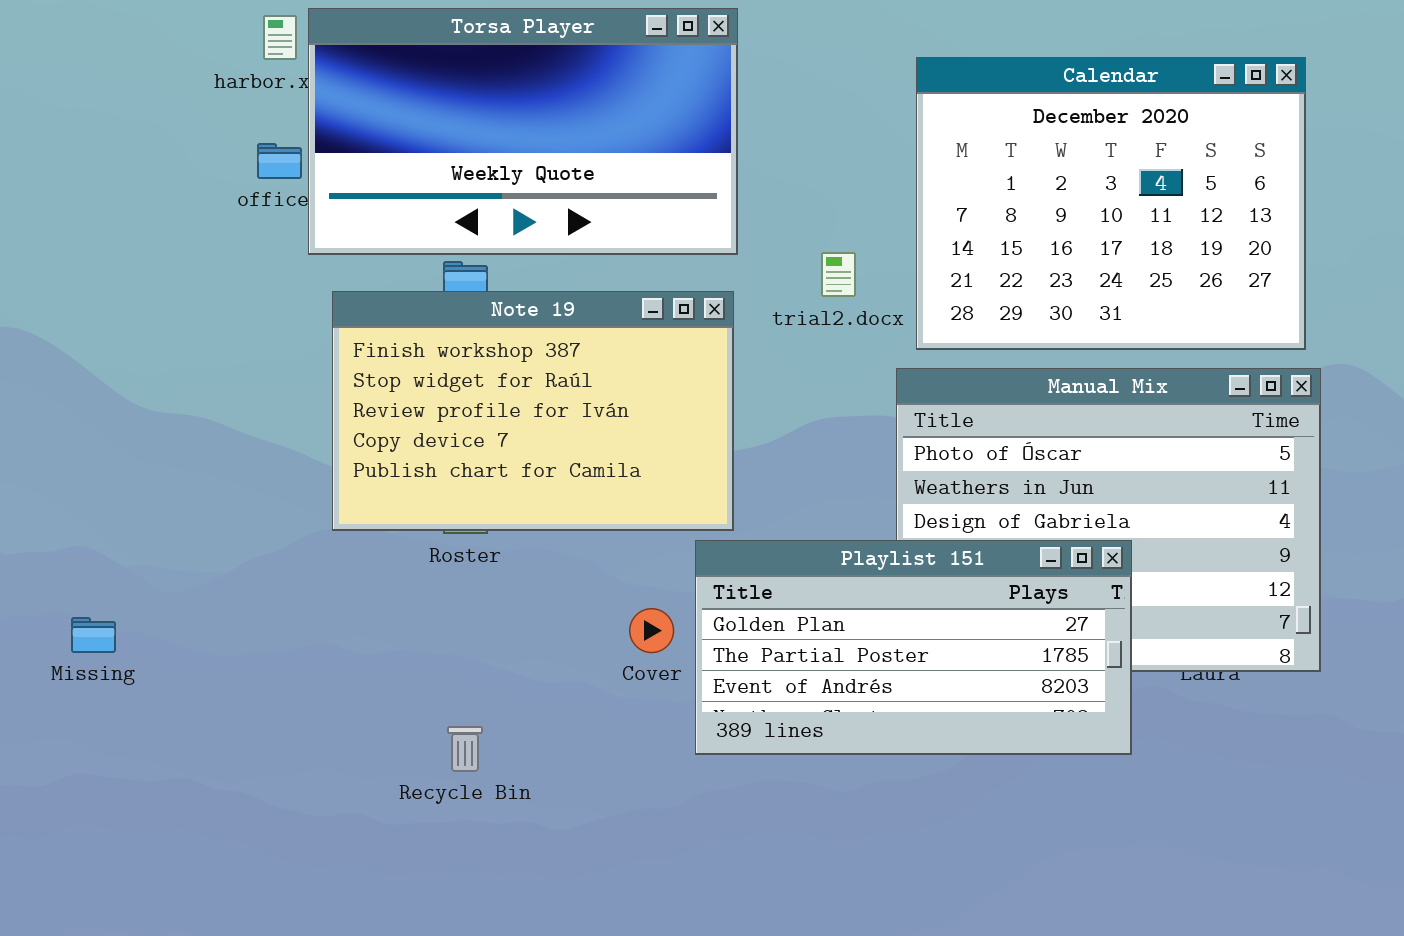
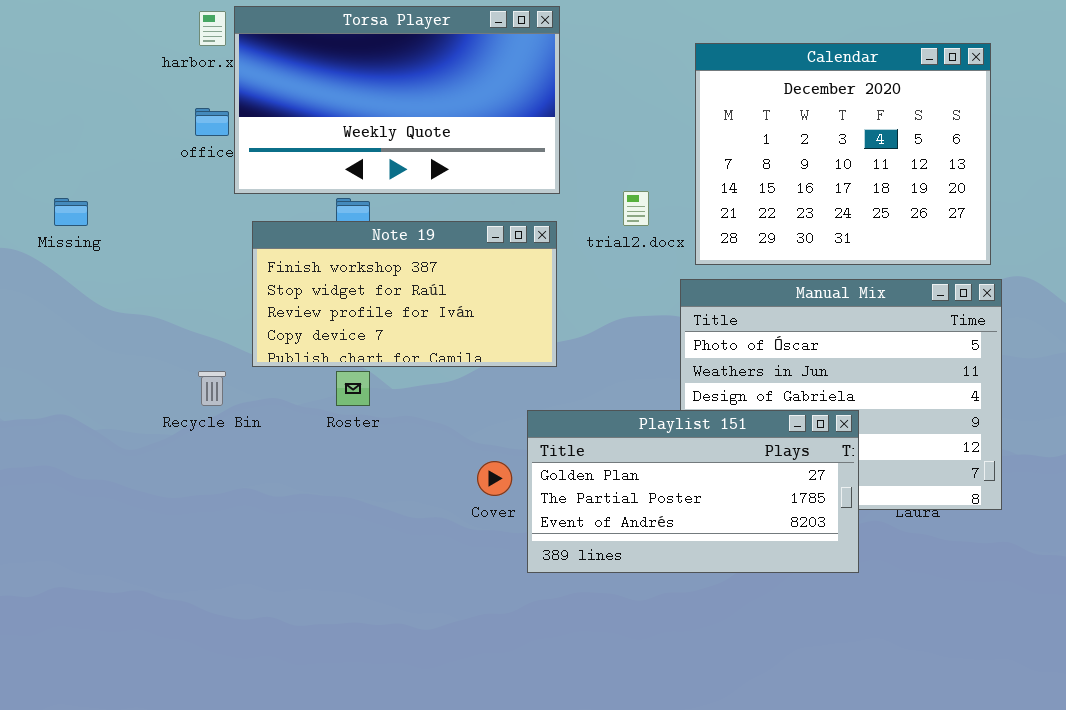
Note 19: [332,291,734,531] -> [252,221,557,367], resized
Missing: [71,617,116,653] -> [54,198,88,226], moved
Recycle Bin: [447,726,483,772] -> [198,371,226,406], moved

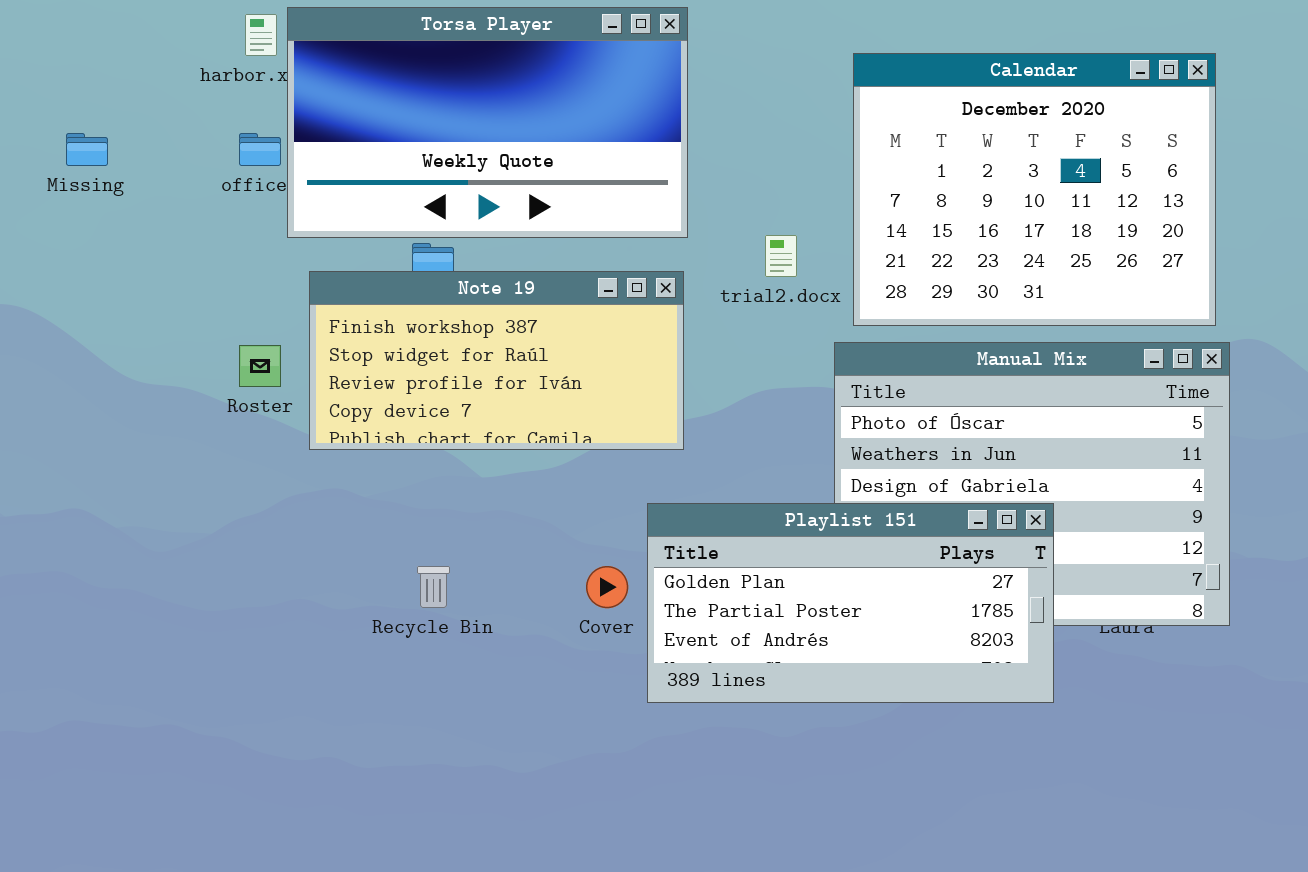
Missing: [54,198,88,226] -> [66,133,108,166], moved
Recycle Bin: [198,371,226,406] -> [417,566,450,608], moved
Roster: [336,371,370,406] -> [239,345,281,387], moved

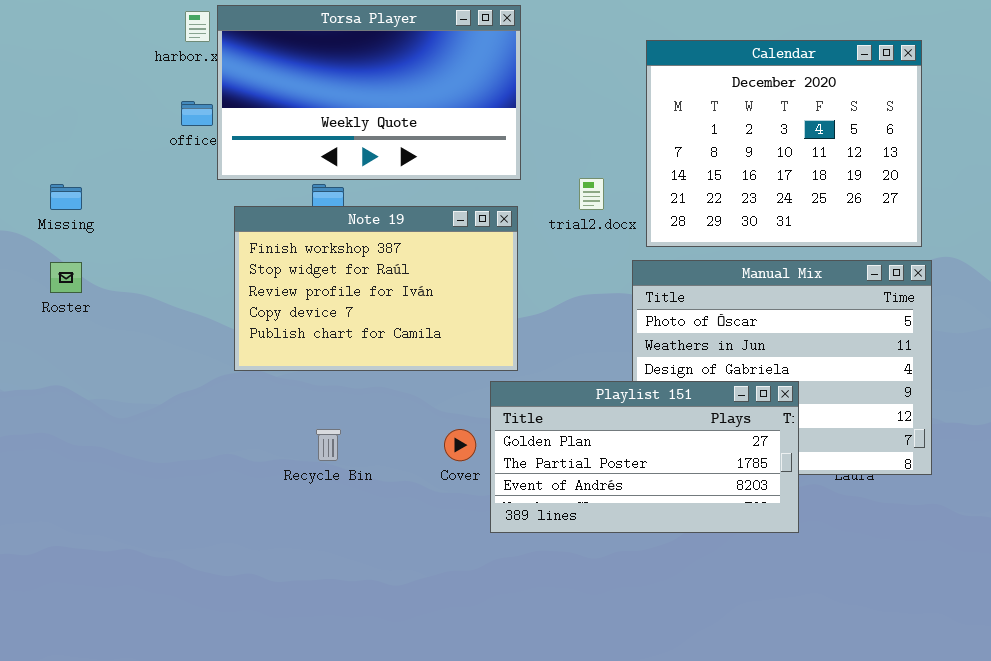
Missing: [66,133,108,166] -> [50,184,82,210], moved
Note 19: [309,271,684,450] -> [234,206,518,371], resized
Roster: [239,345,281,387] -> [50,262,82,293], moved

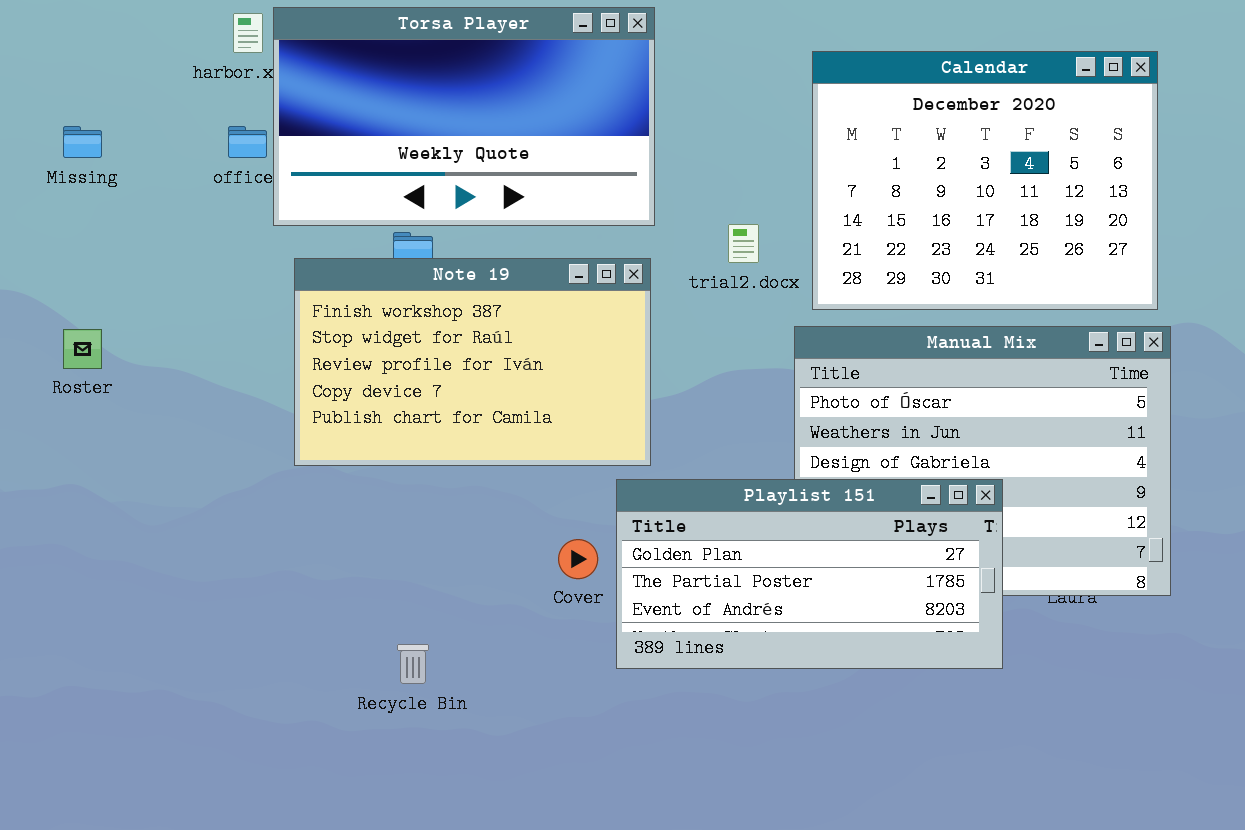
Missing: [50,184,82,210] -> [63,126,102,158], moved
Recycle Bin: [316,429,341,461] -> [397,644,429,684], moved

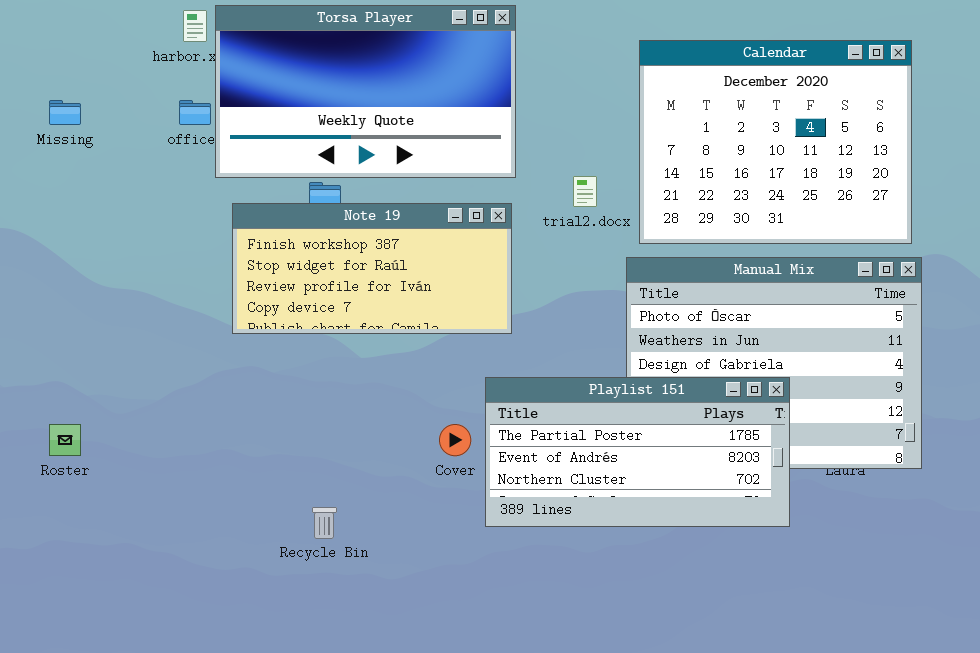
Note 19: [294,258,651,466] -> [232,203,512,334], resized
Roster: [63,329,102,369] -> [49,424,81,456], moved
Playlist 151: [616,479,1003,669] -> [485,377,790,527], scrolled down 1 row

